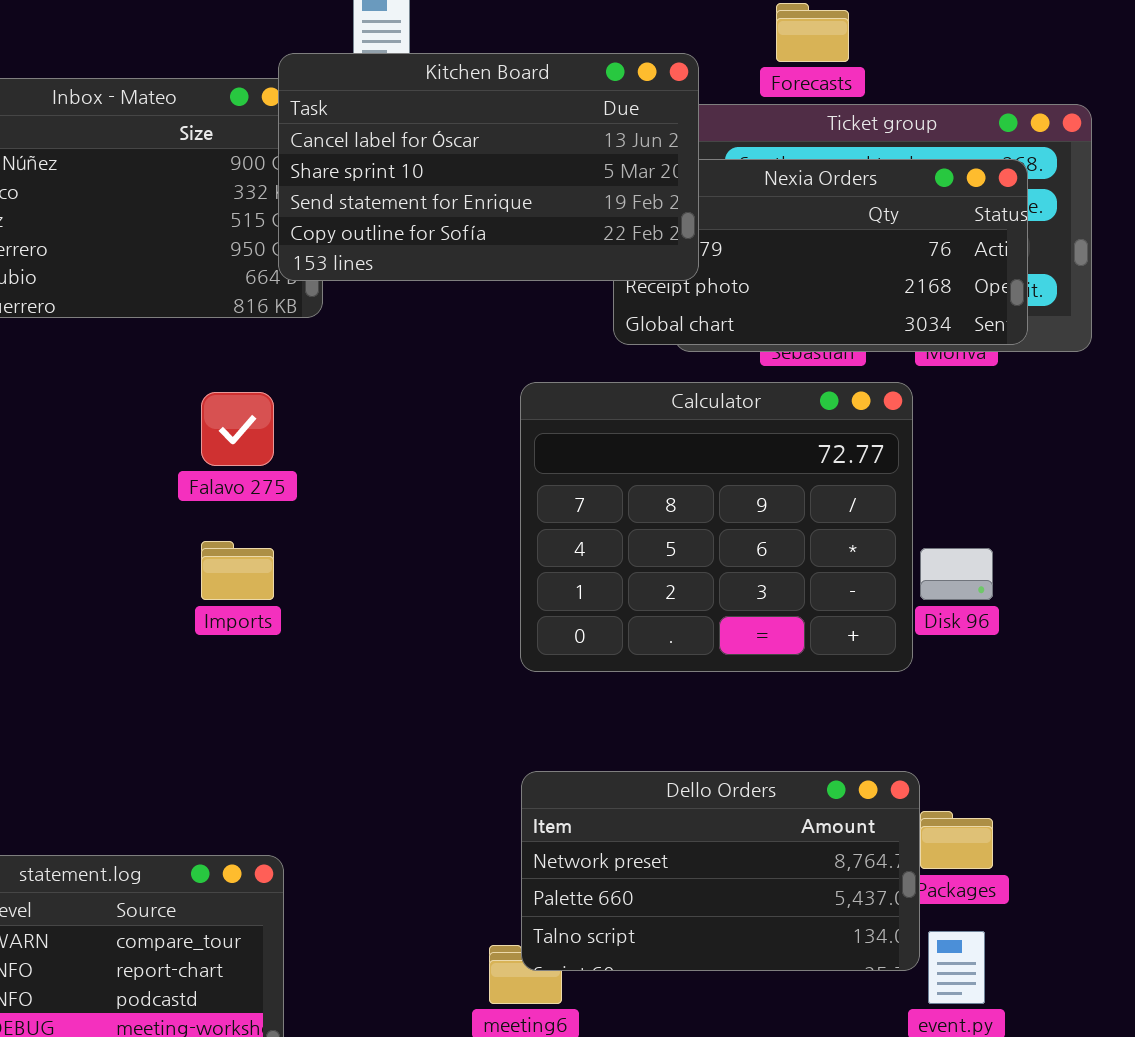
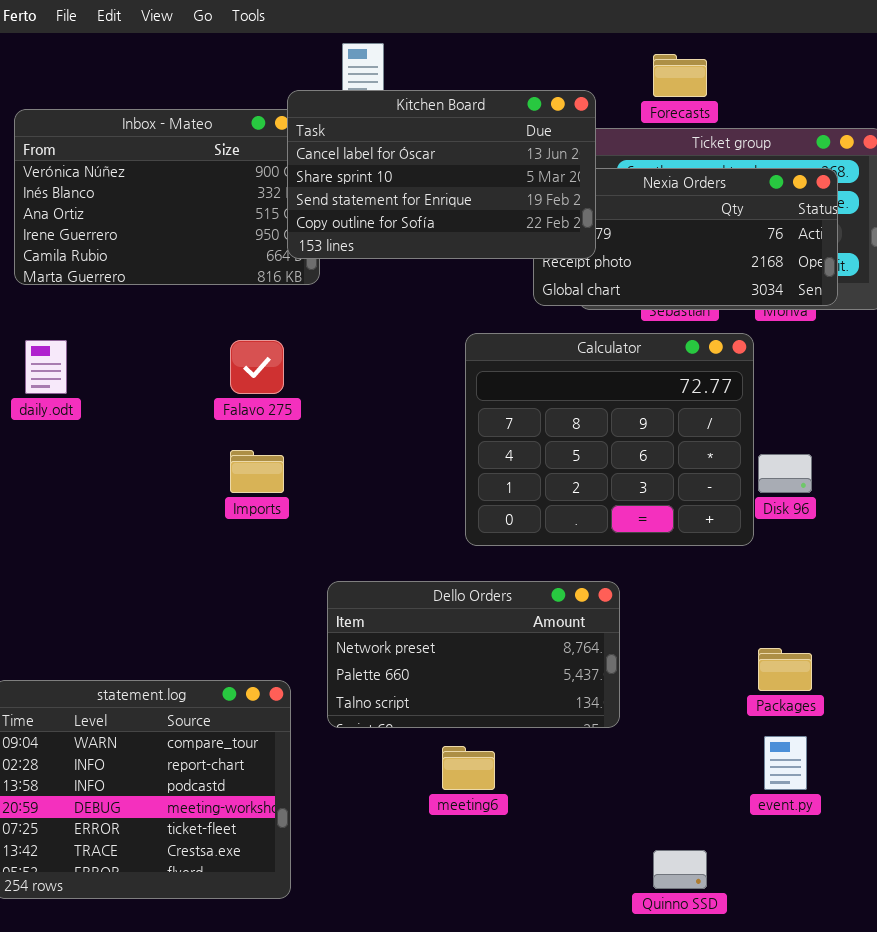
Dello Orders: [521,771,920,971] -> [327,581,620,728], moved

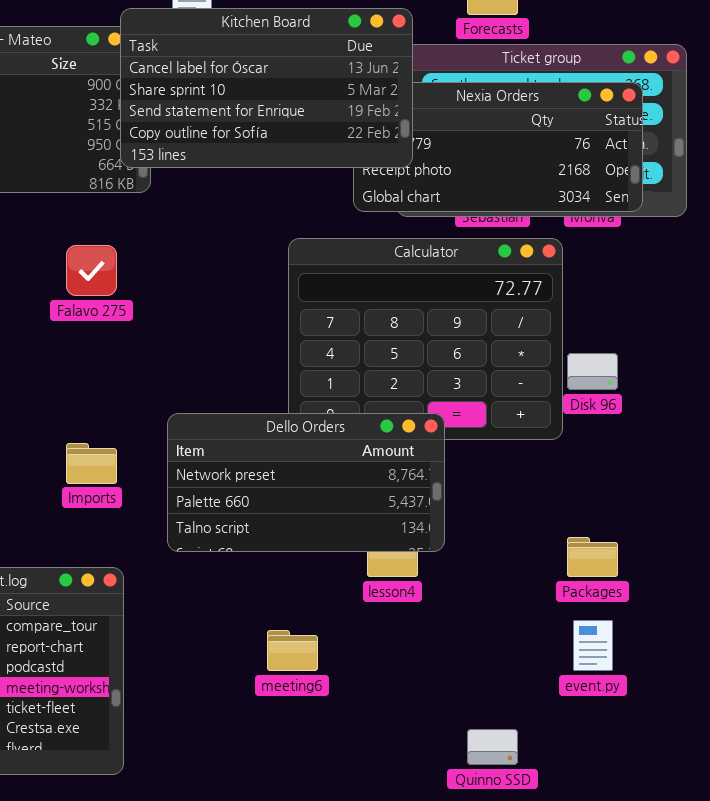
Imports: [230,450,284,493] -> [66,443,117,484], moved
Dello Orders: [327,581,620,728] -> [167,413,445,552], moved

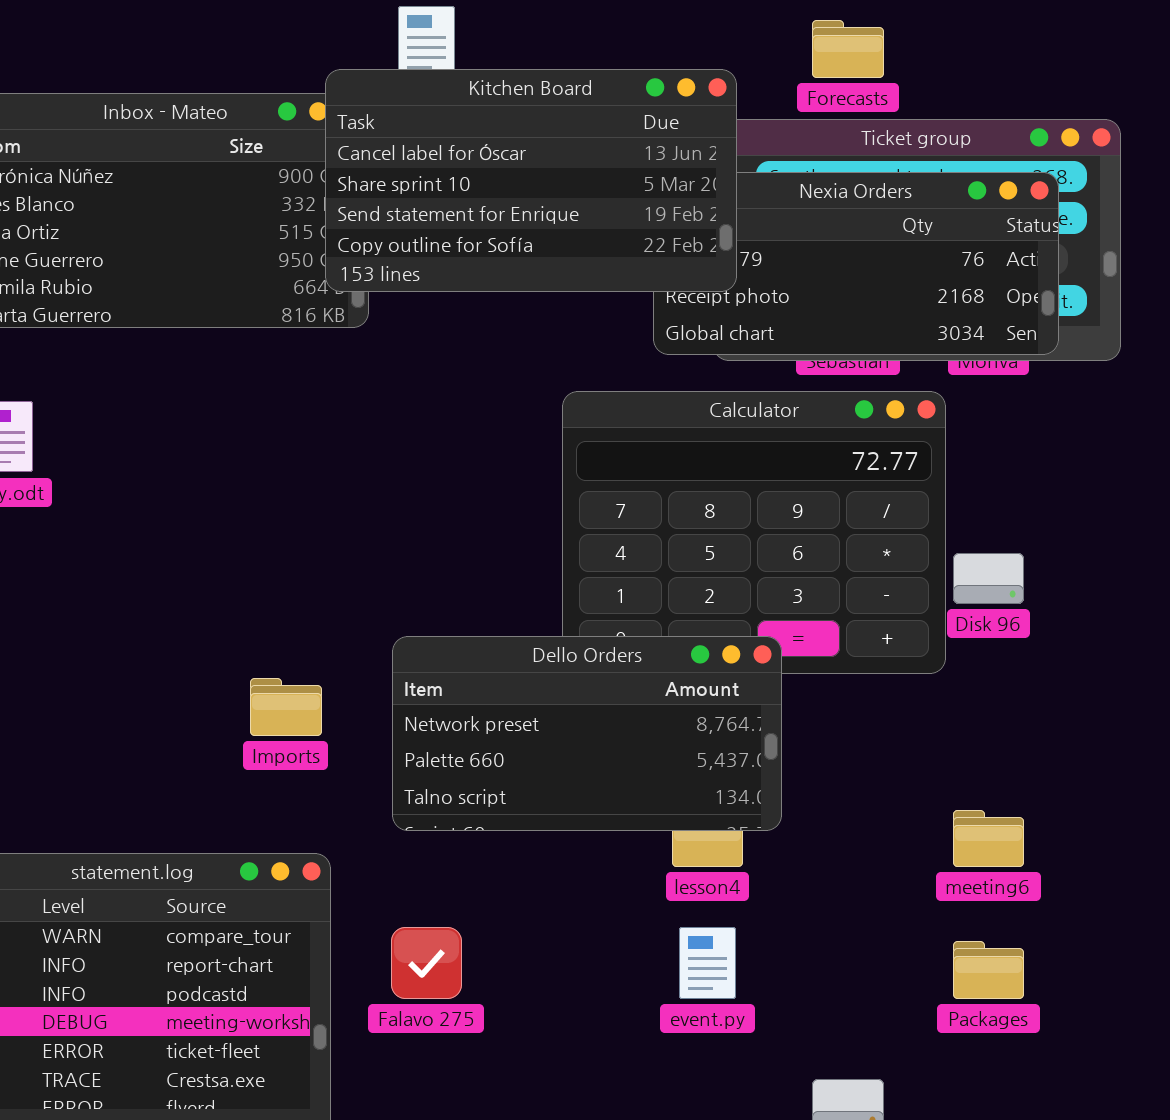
Falavo 275: [66,245,117,296] -> [391,927,462,999], moved
Packages: [567,537,618,577] -> [953,941,1024,999], moved
event.py: [573,620,613,671] -> [679,927,736,999], moved
meeting6: [267,630,318,671] -> [953,810,1024,867], moved

